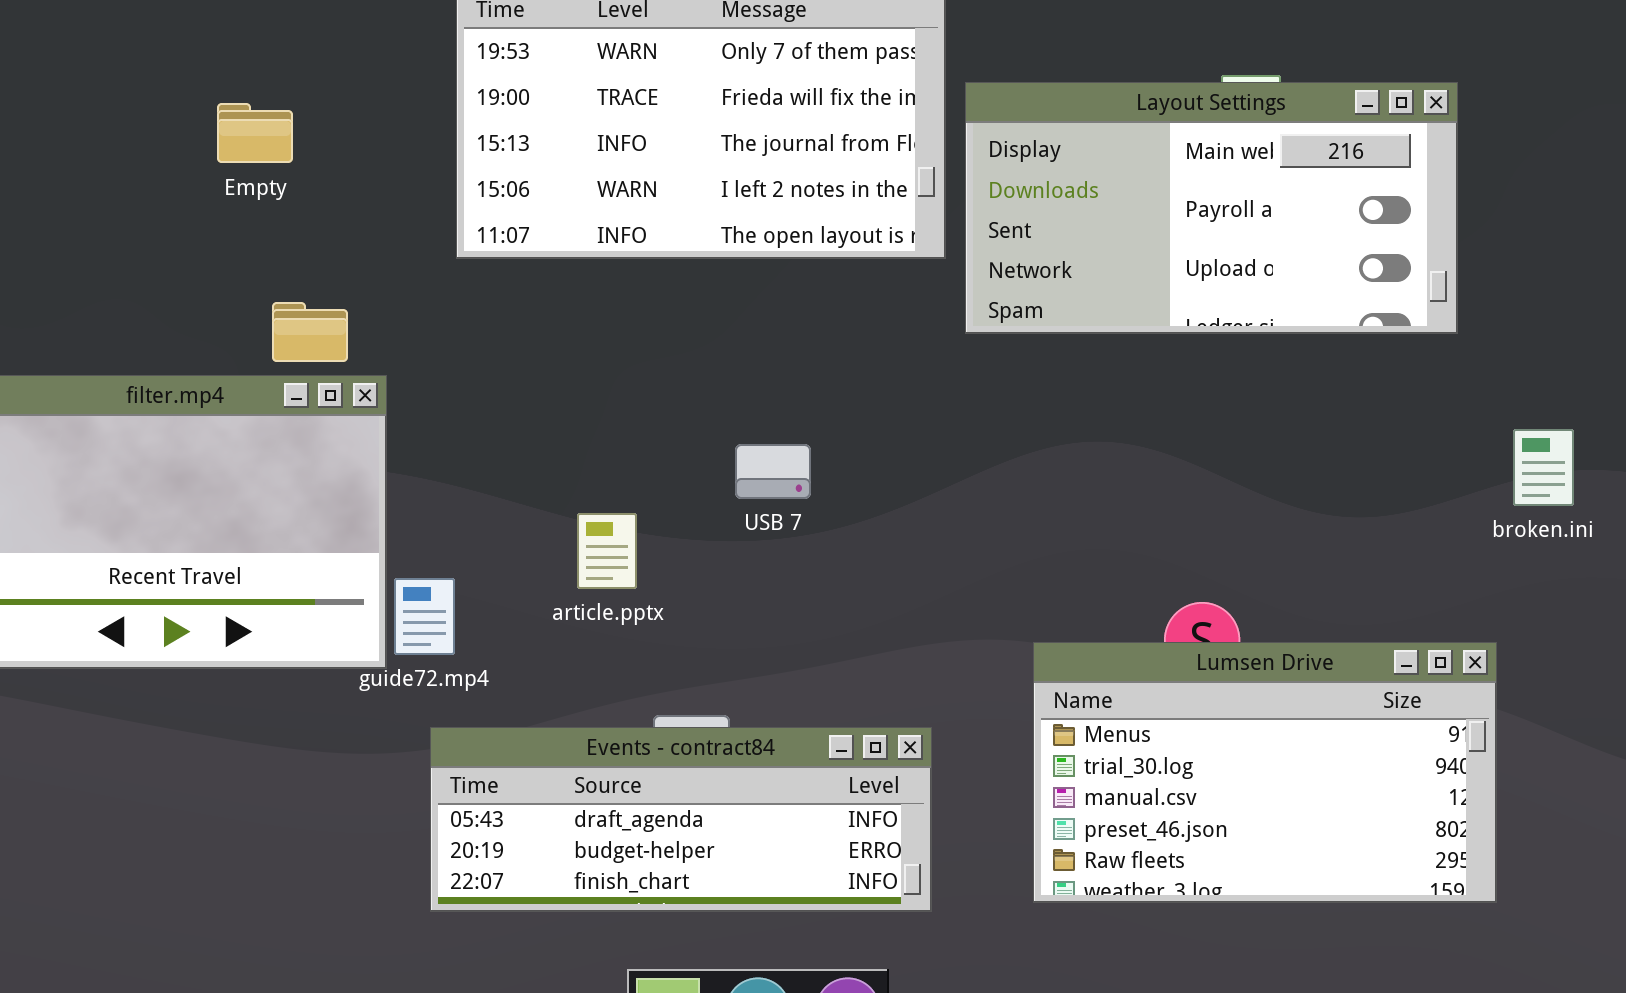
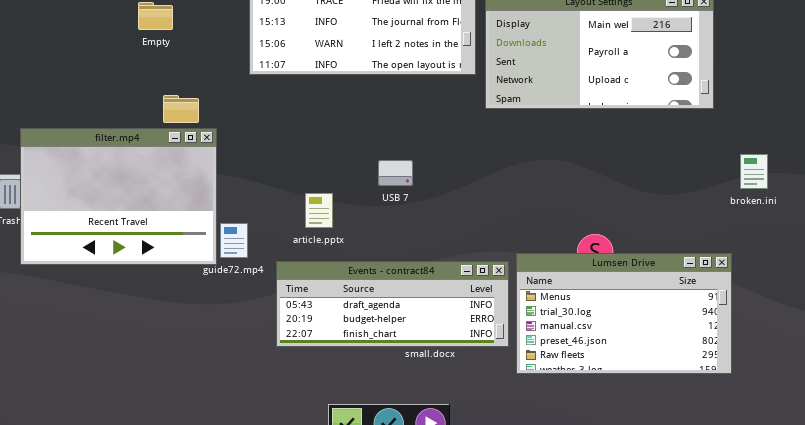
Events - contract84: [430,727,932,912] -> [276,261,509,347], moved

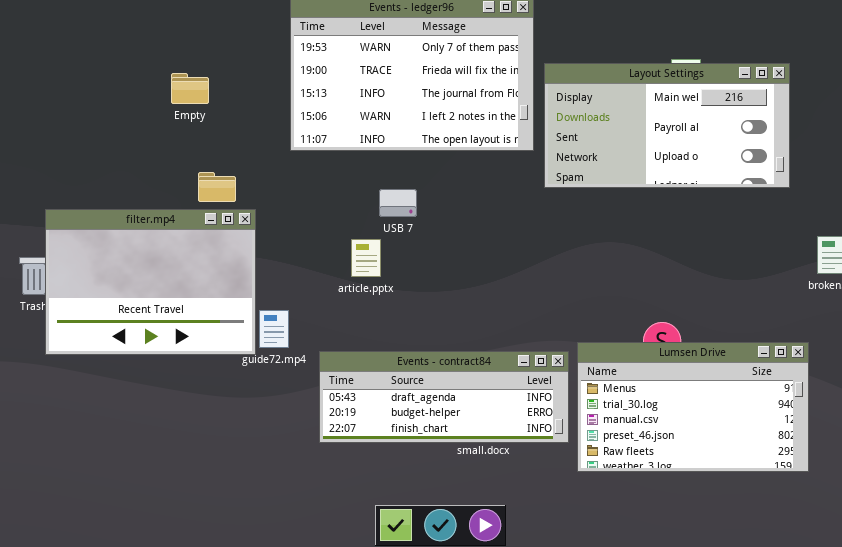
USB 7: [378,160,413,186] -> [379,189,417,217], moved
article.pptx: [305,193,333,228] -> [351,239,381,277], moved

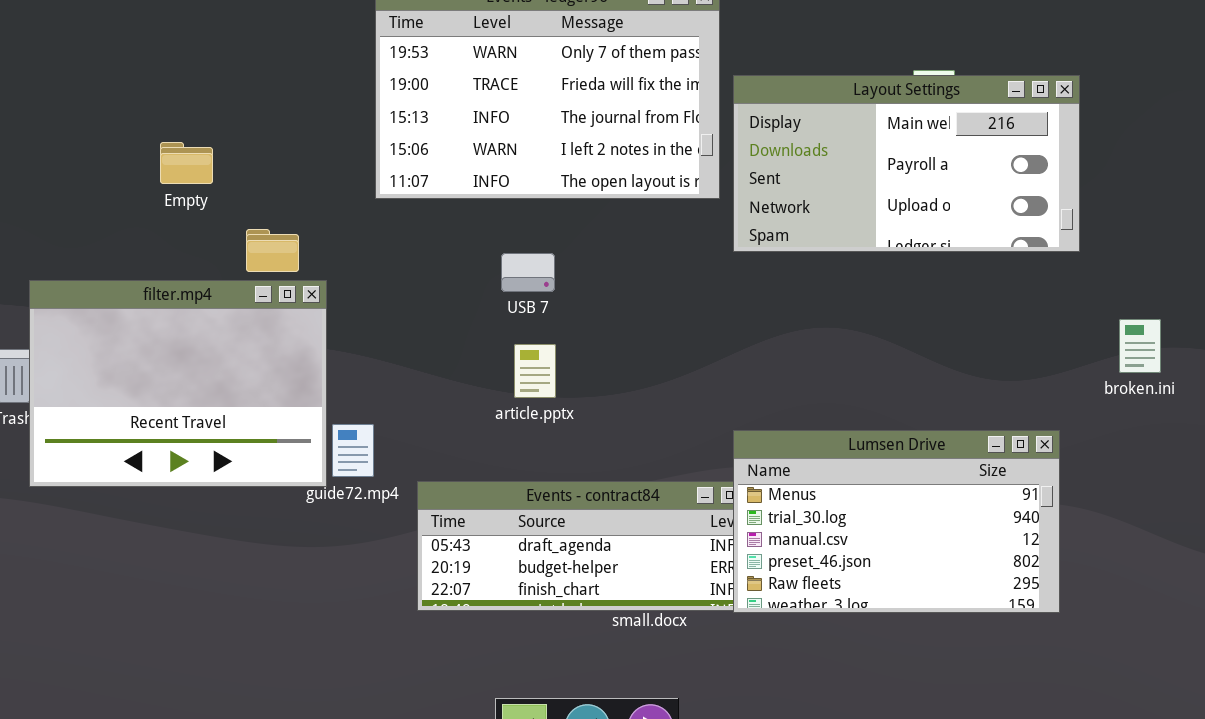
Empty: [171,73,209,104] -> [160,142,213,184], moved
article.pptx: [351,239,381,277] -> [514,344,556,398], moved
Lumsen Drive: [577,342,809,472] -> [733,430,1060,613], moved

